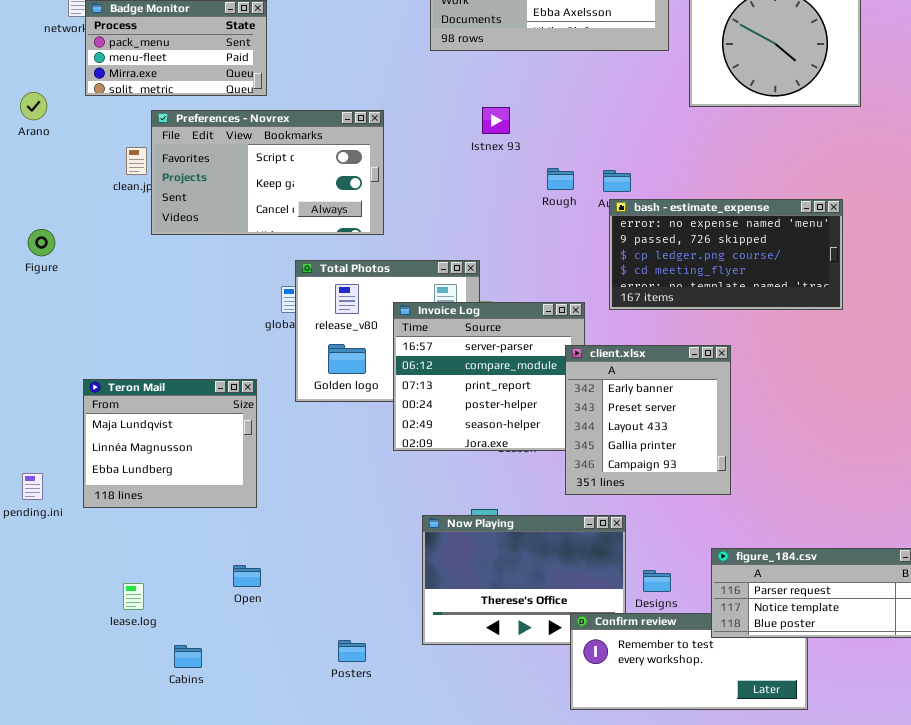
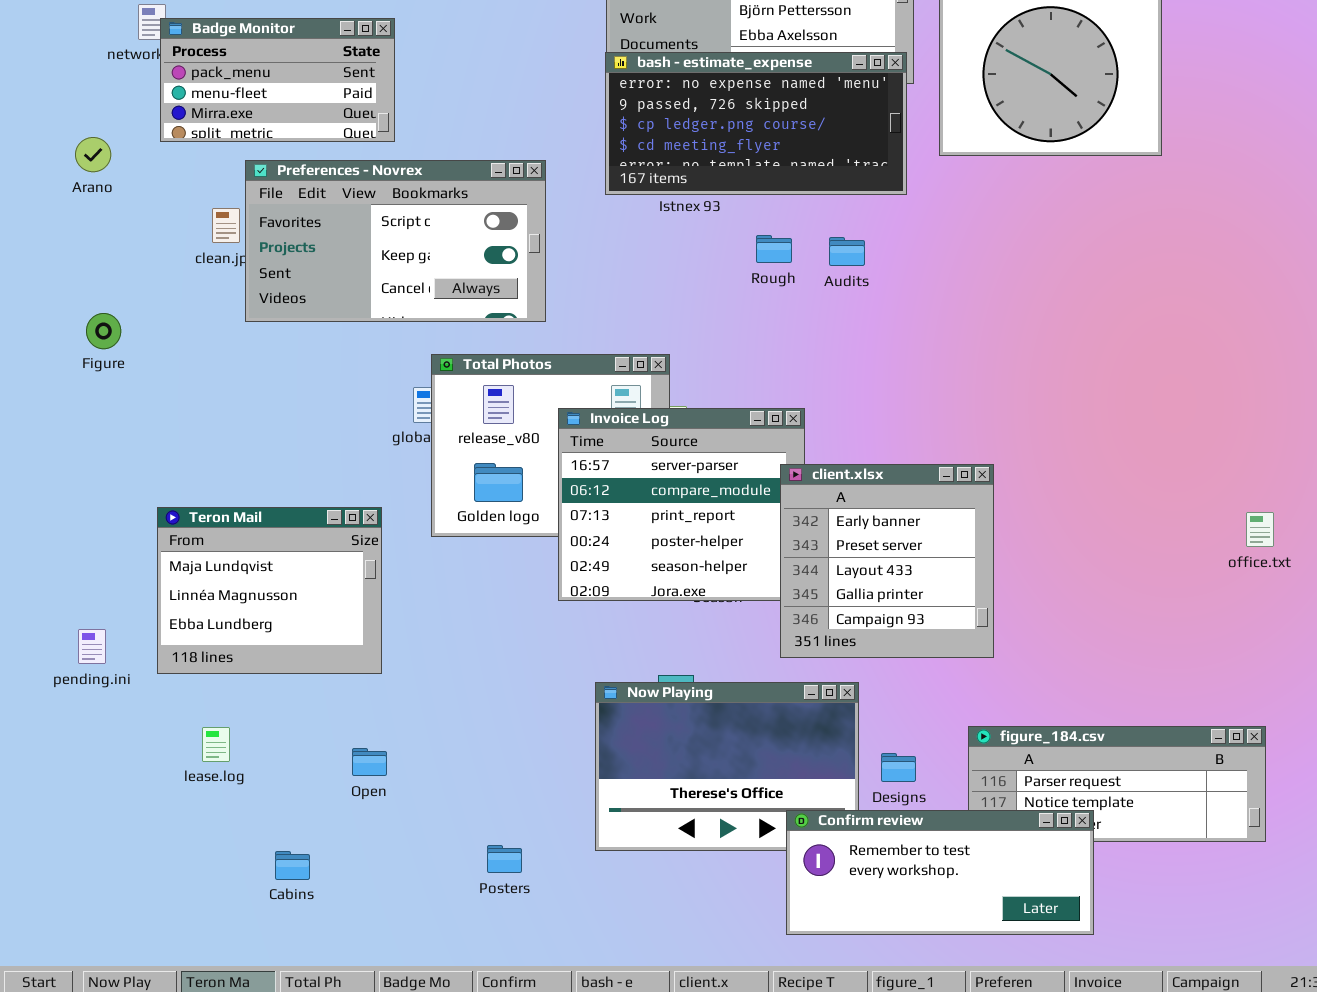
bash - estimate_expense: [609,199,843,310] -> [605,52,907,195], moved
lease.log: [123,583,144,610] -> [202,727,230,762], moved
Confirm review: [570,613,808,710] -> [786,810,1094,935], raised

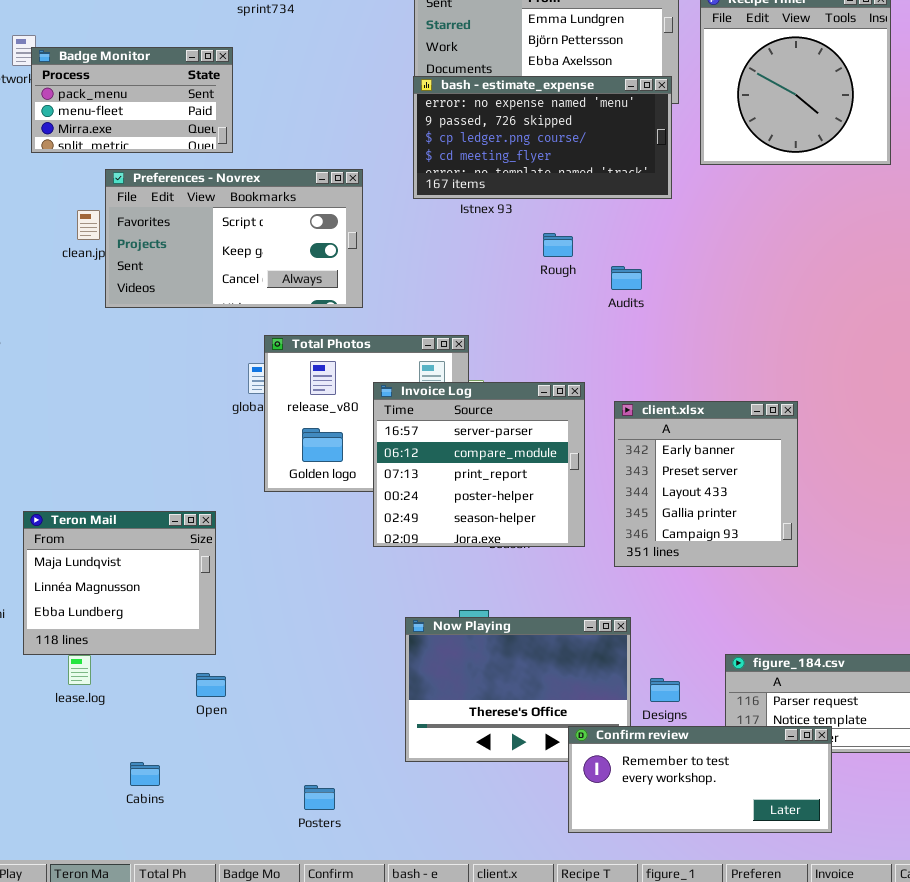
Audits: [829,237,865,266] -> [611,266,642,290], moved
client.xlsx: [780,464,994,658] -> [614,401,798,567], moved
Teron Mail: [157,507,382,674] -> [23,511,216,655], moved
Posters: [487,845,522,873] -> [304,785,335,810], moved

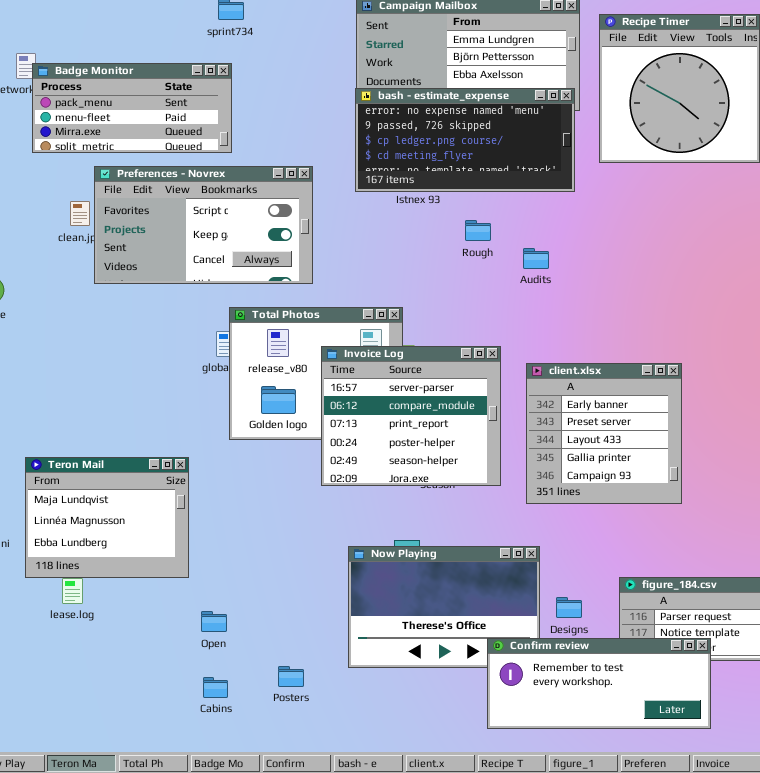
Badge Monitor: [31,47,233,153] -> [32,63,232,153], resized
Open: [196,673,226,697] -> [201,611,227,632], moved
Cabins: [130,762,160,786] -> [203,677,228,698], moved
Posters: [304,785,335,810] -> [278,666,304,687], moved

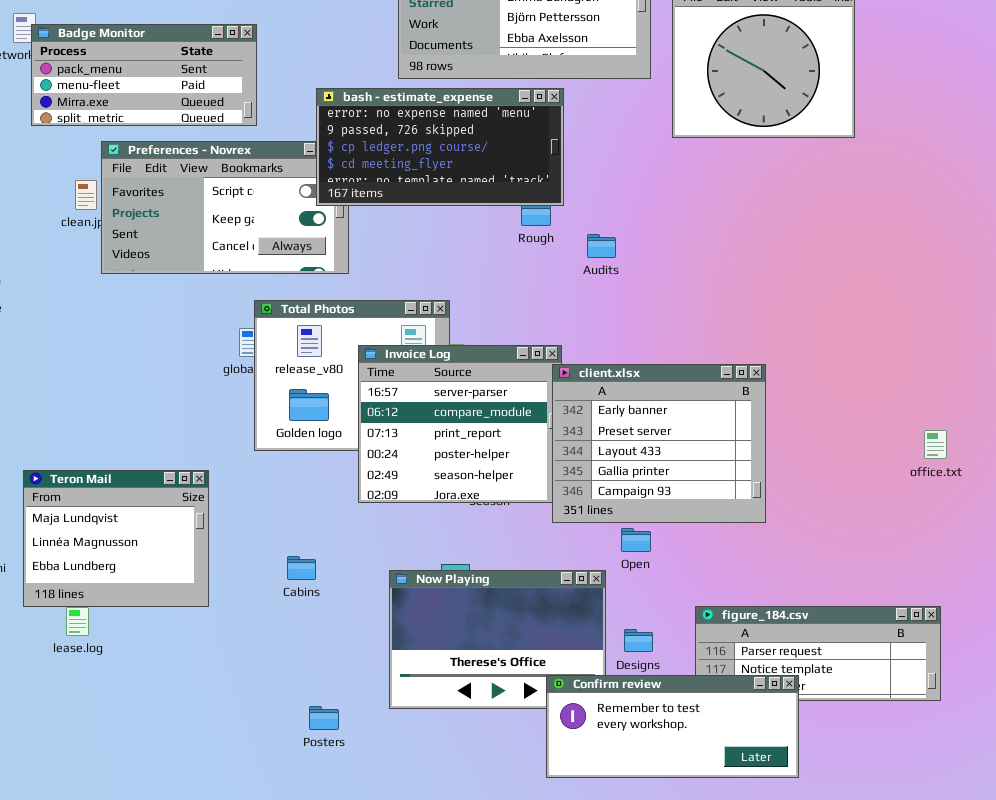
bash - estimate_expense: [355,88,575,192] -> [316,88,564,206], moved
client.xlsx: [526,363,682,504] -> [552,364,766,523], resized
Open: [201,611,227,632] -> [621,528,651,552], moved
Cabins: [203,677,228,698] -> [287,556,316,580], moved

